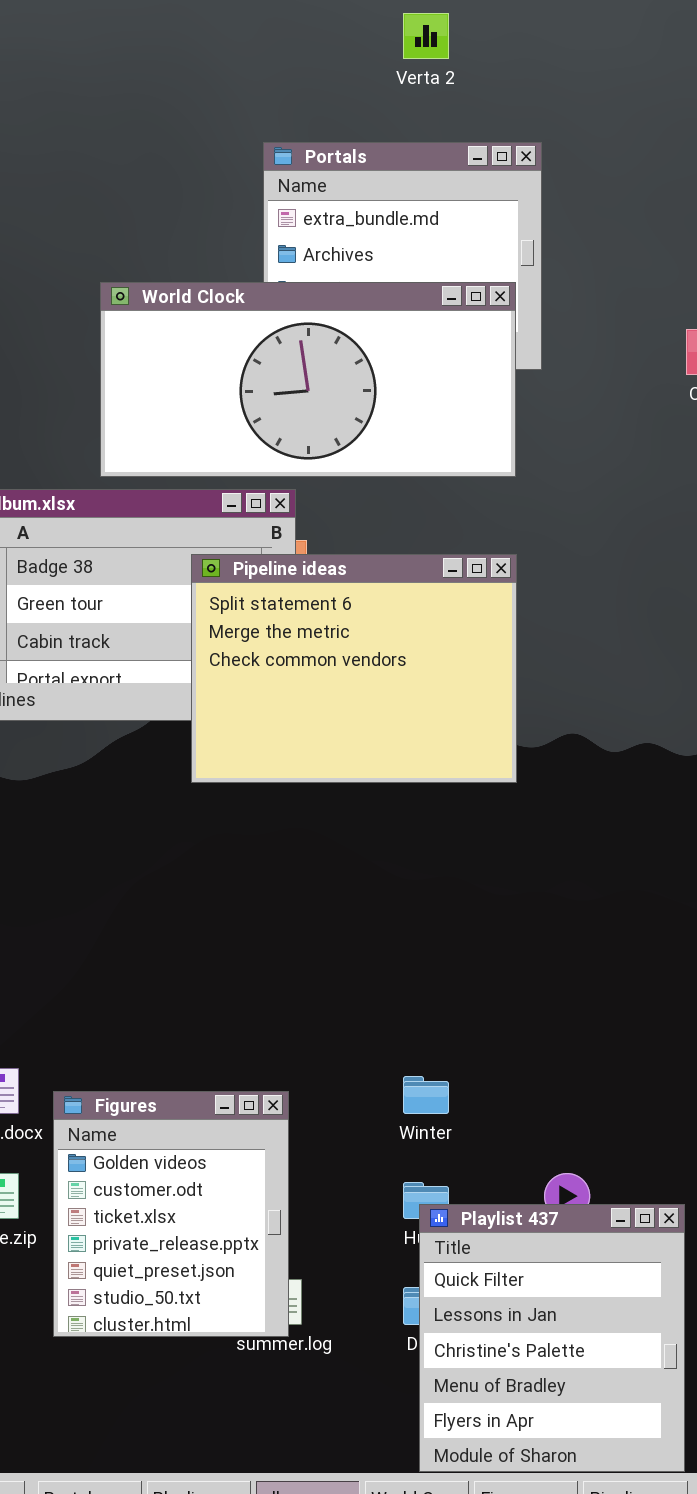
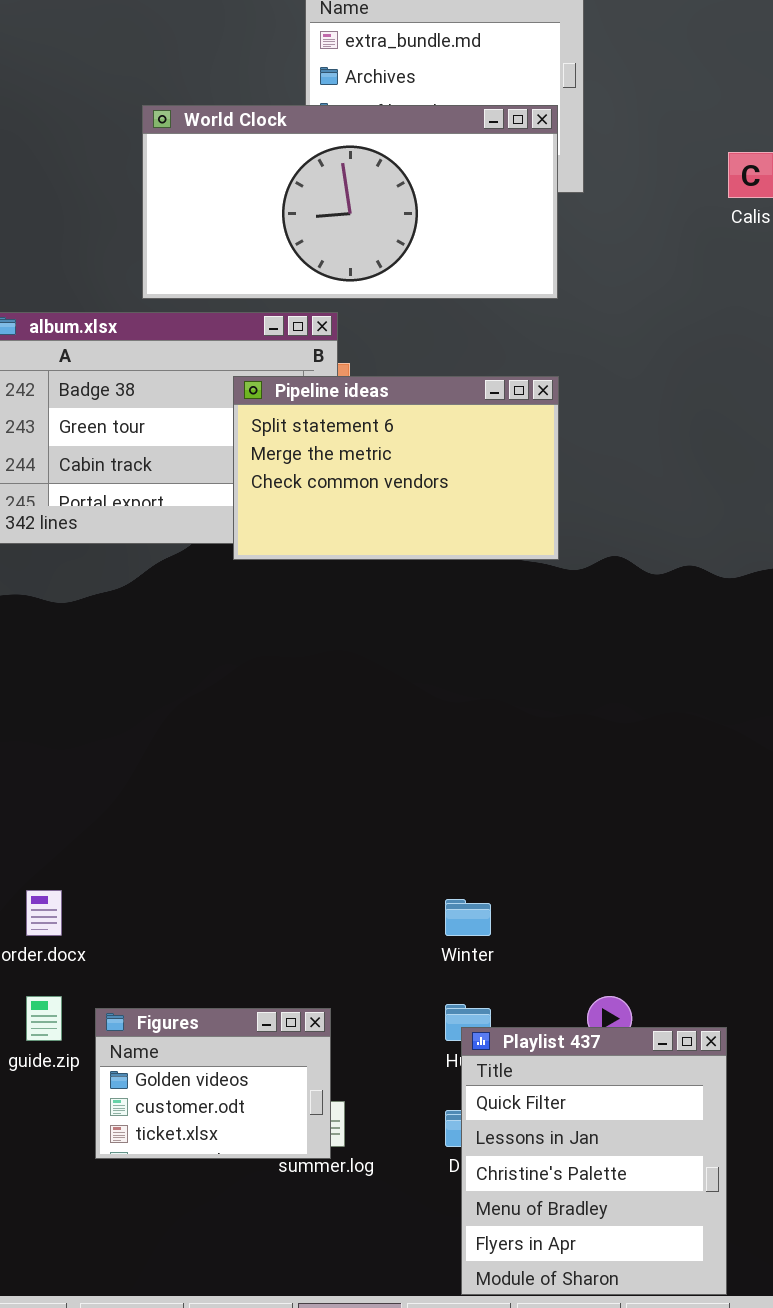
Pipeline ideas: [191,554,517,783] -> [233,376,559,560], resized
Figures: [53,1091,289,1337] -> [95,1008,331,1159], resized

